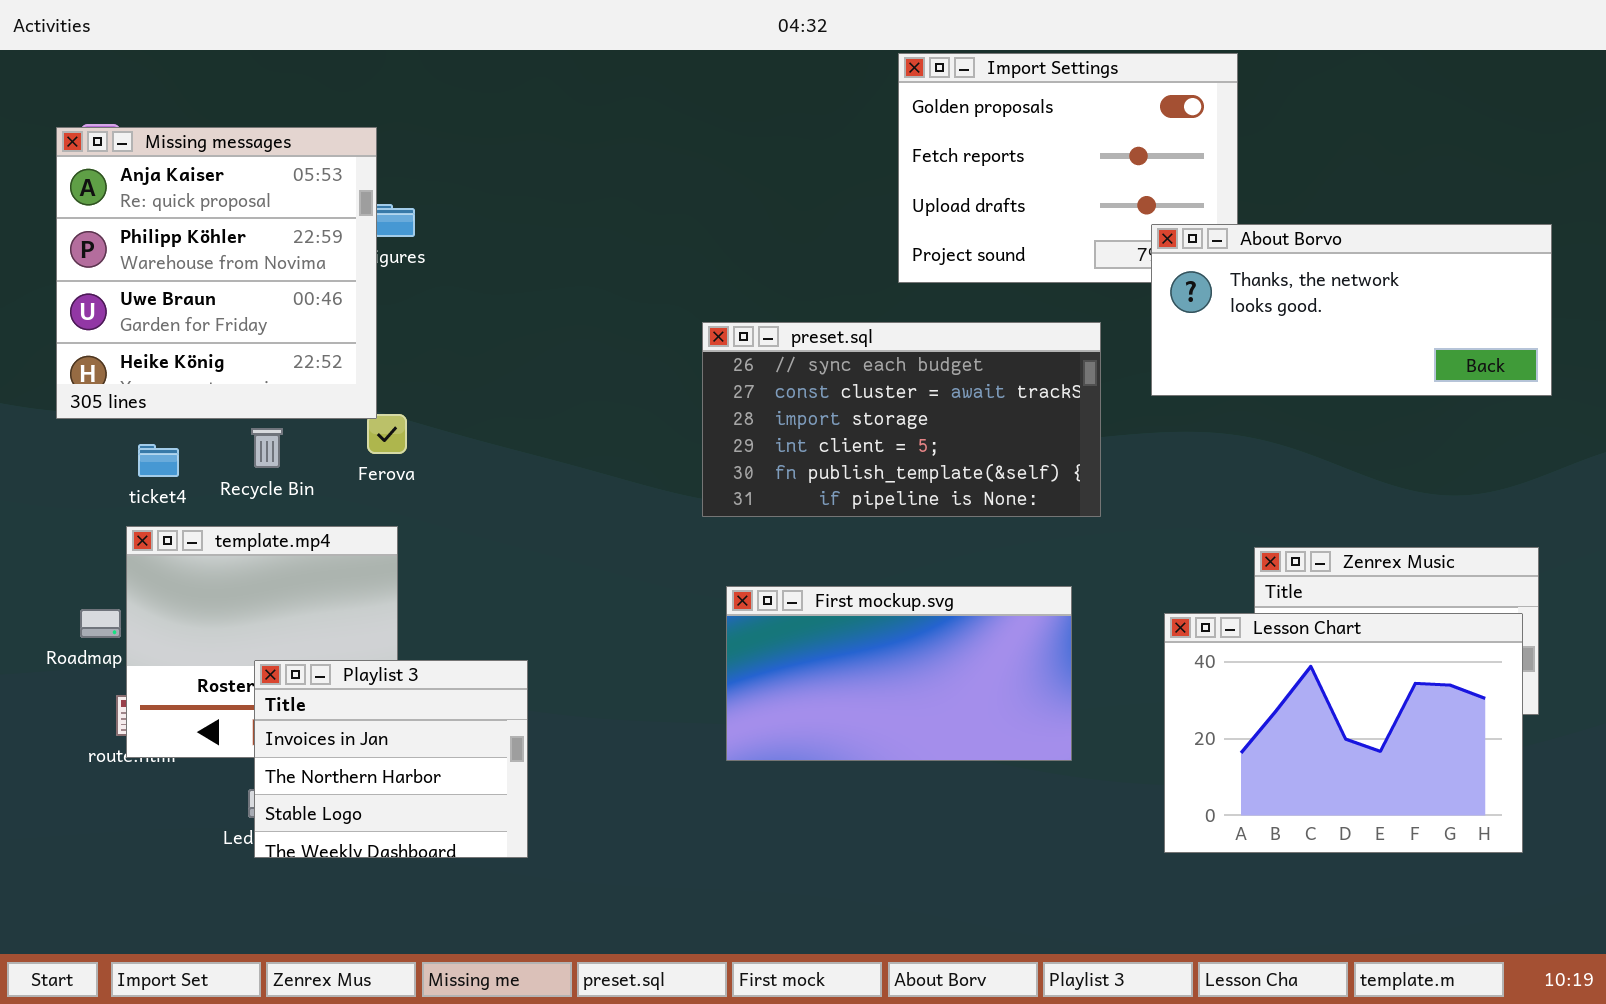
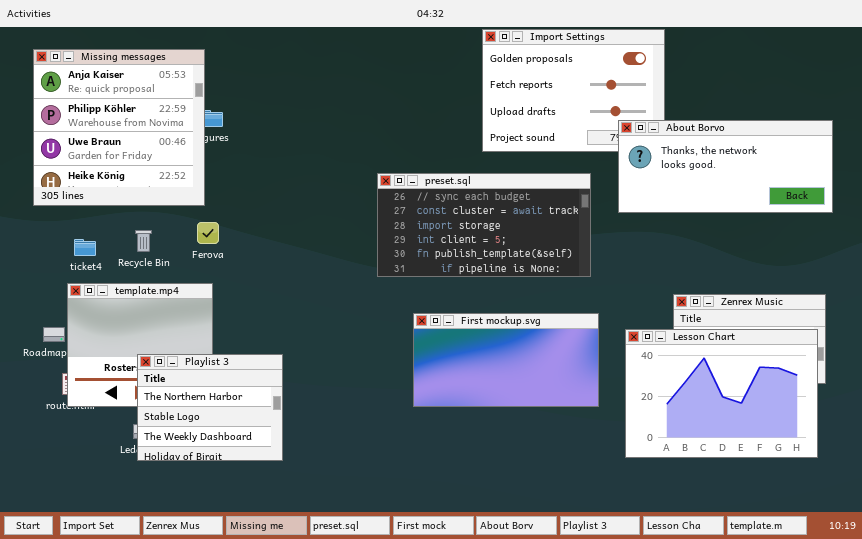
Missing messages: [56,127,377,419] -> [33,49,205,206], moved
First mockup.svg: [726,586,1072,761] -> [413,313,599,407], moved
Playlist 3: [254,660,528,858] -> [137,354,283,461], scrolled down 1 row

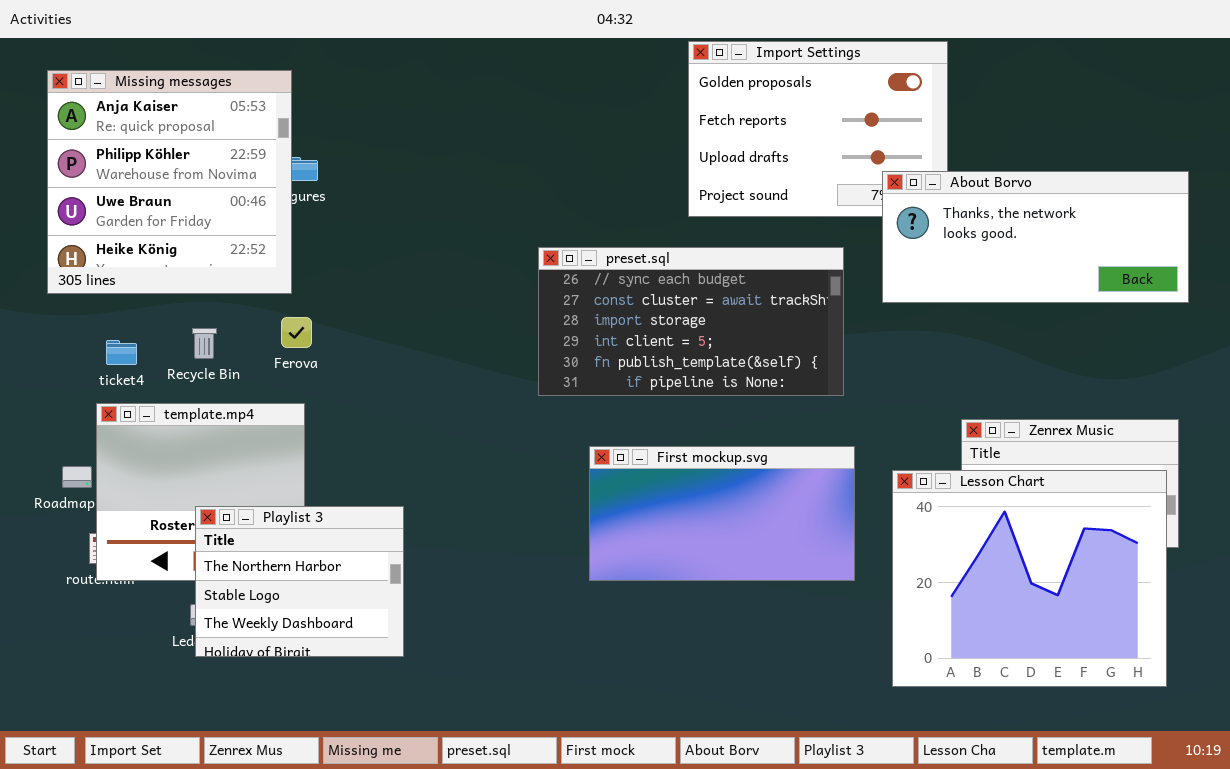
Lesson Chart: [625,329,818,458] -> [892,470,1167,687], resized

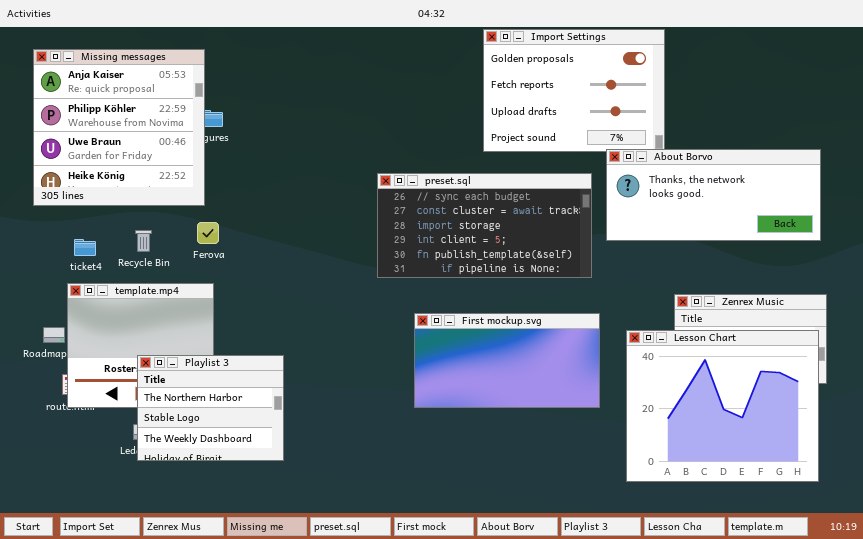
About Borvo: [882,171,1189,303] -> [606,149,821,241], moved

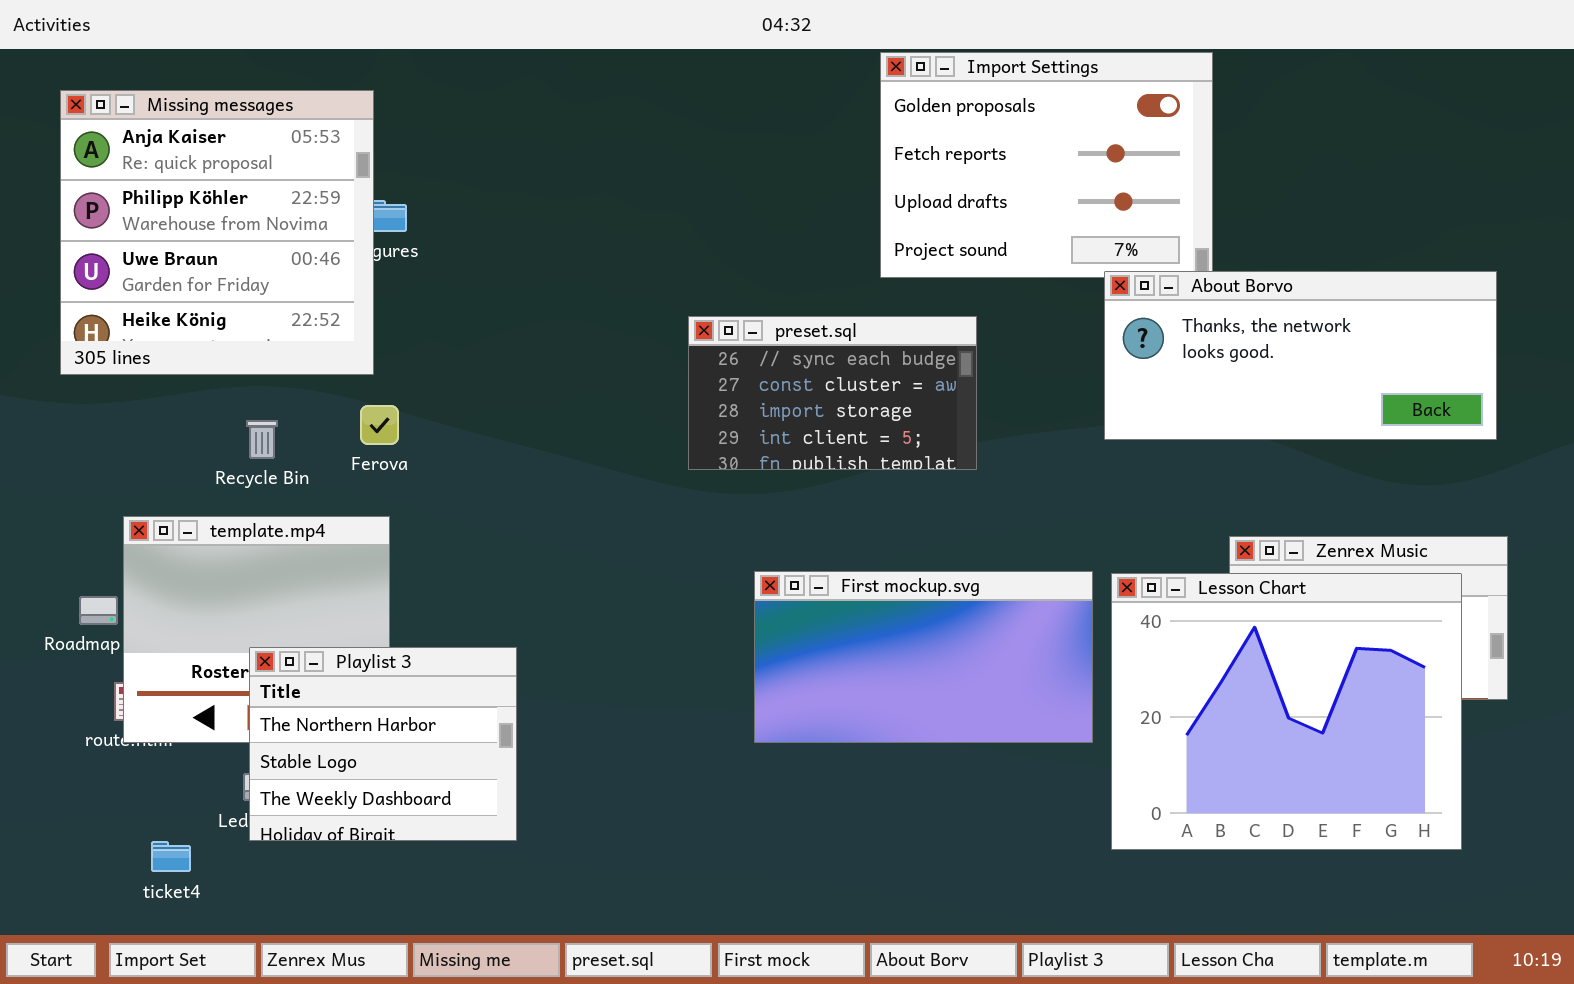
preset.sql: [377,173,592,278] -> [688,316,977,470], resized
ticket4: [74,239,96,256] -> [151,841,191,872], moved
Lesson Chart: [626,330,819,482] -> [1111,573,1462,850], moved

